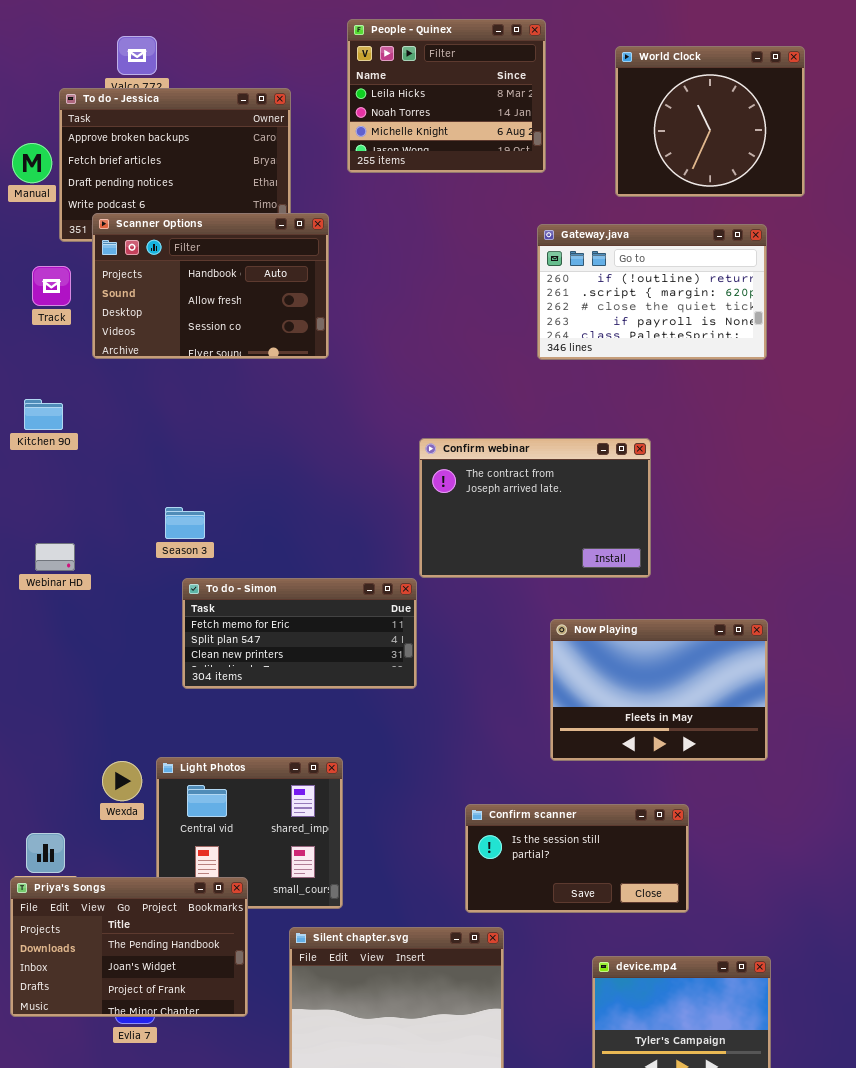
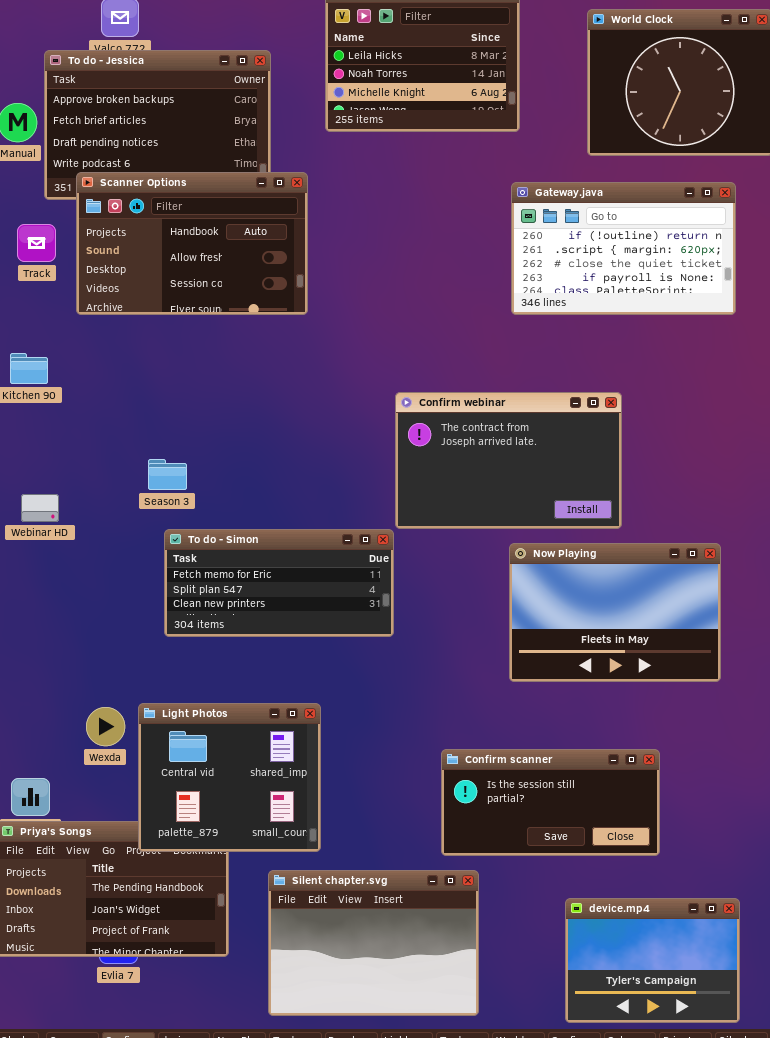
Now Playing: [550,619,768,761] -> [509,543,721,682], moved
Light Photos: [156,757,343,909] -> [138,703,321,852], raised

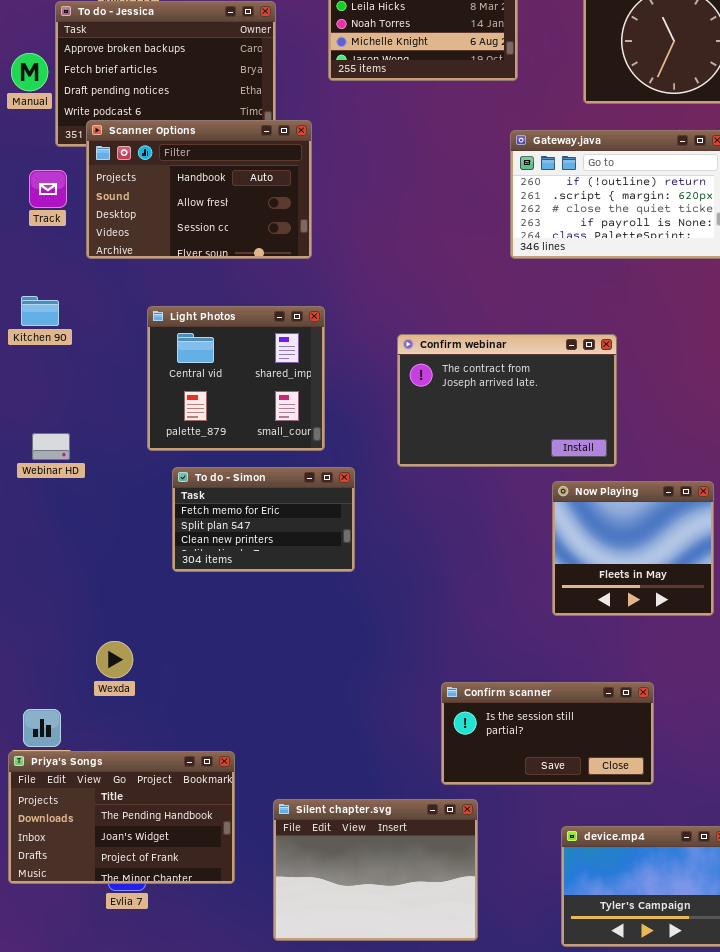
To do - Simon: [164,529,394,637] -> [172,467,355,572], resized
Now Playing: [509,543,721,682] -> [552,481,714,616], resized
Light Photos: [138,703,321,852] -> [147,306,325,451], moved

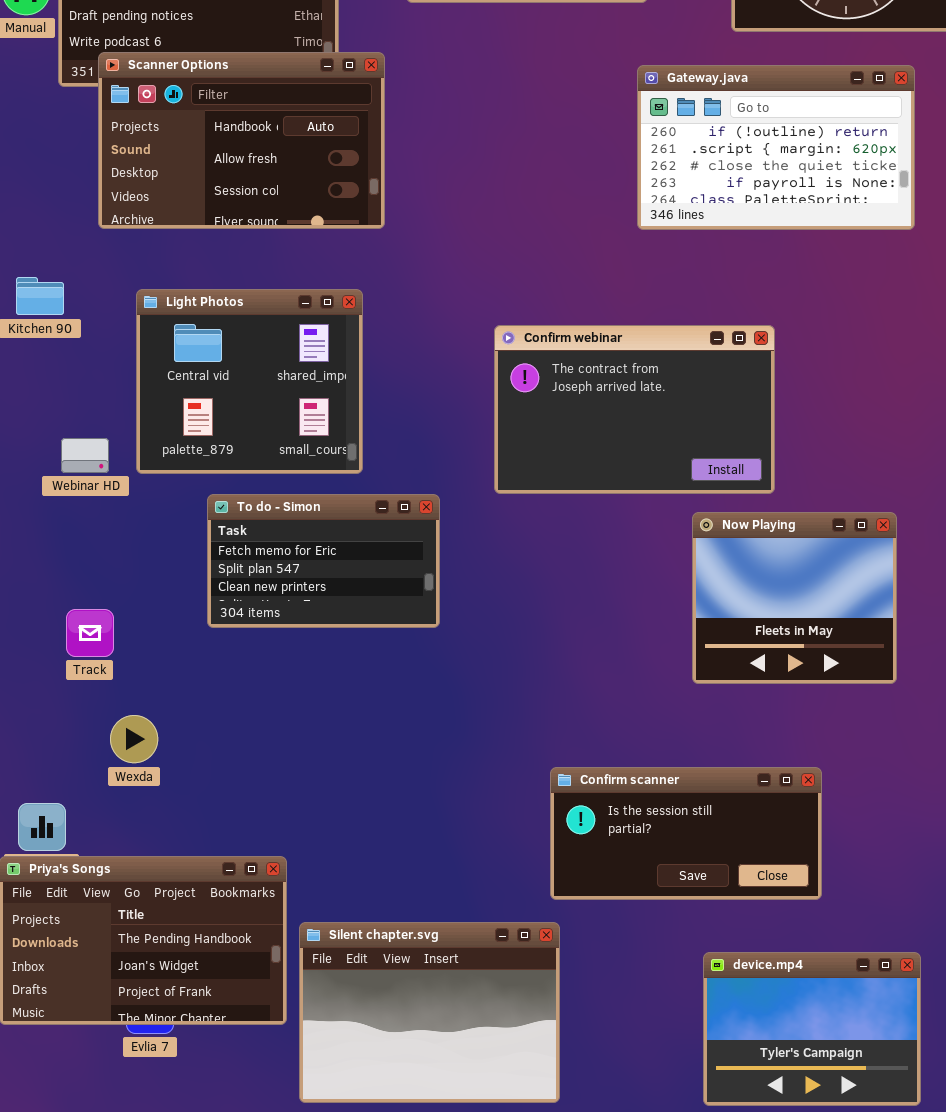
Track: [29,170,67,208] -> [66,609,114,657], moved
Light Photos: [147,306,325,451] -> [136,289,363,474], moved
Webinar HD: [32,433,70,460] -> [61,438,109,473], moved
Silent chapter.svg: [273,799,478,941] -> [299,922,560,1103], moved

